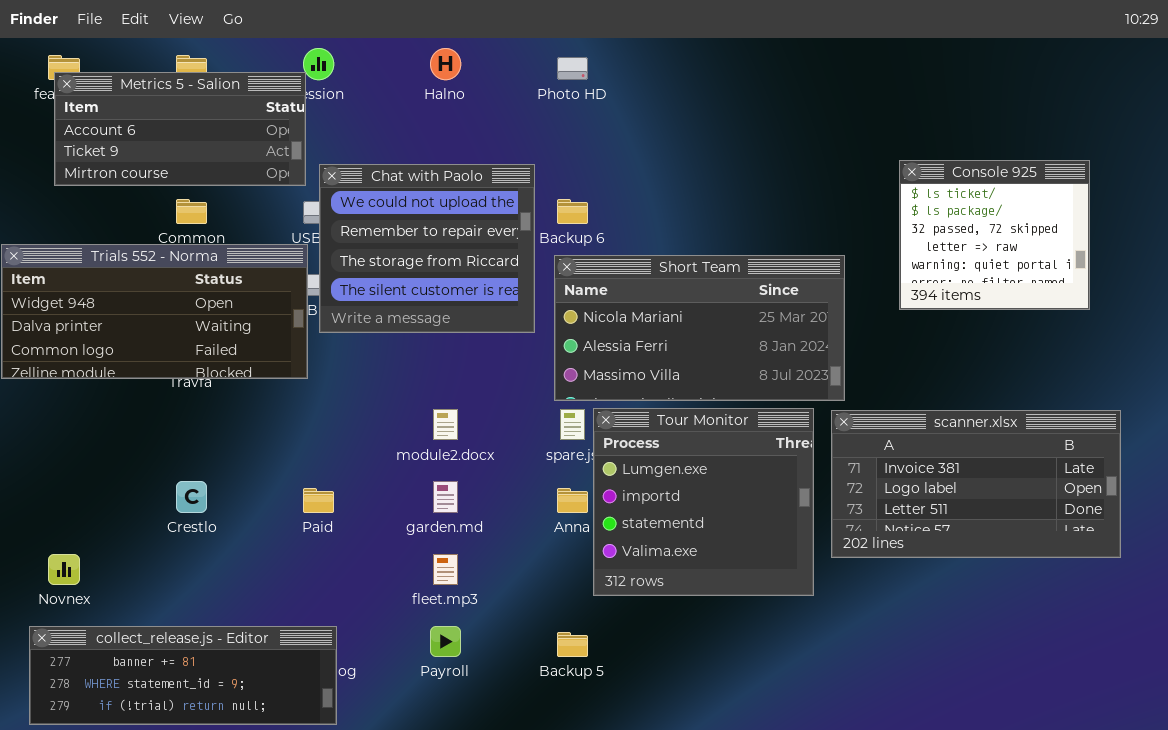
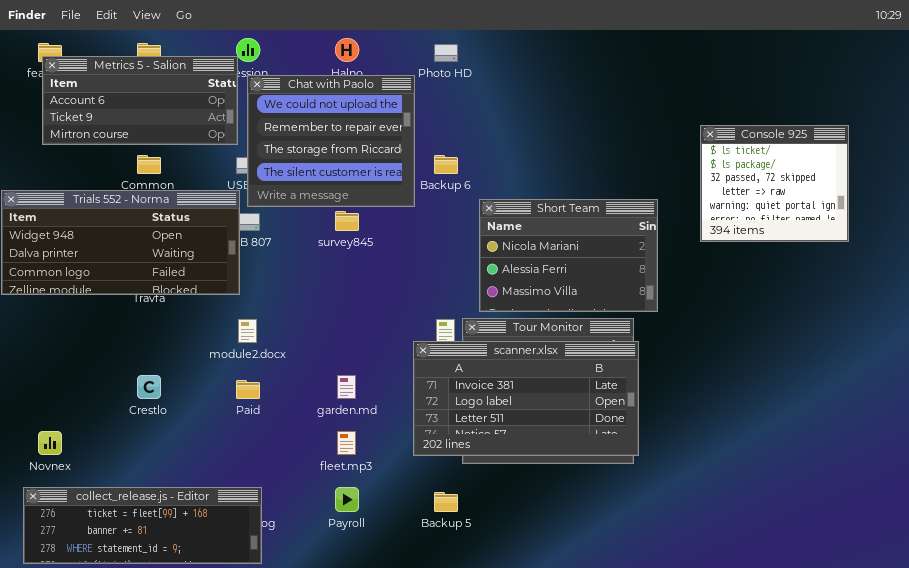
Chat with Paolo: [319,164,535,333] -> [247,75,415,207], moved
Short Team: [554,255,845,401] -> [479,199,658,312], resized
module2.docx: [433,409,458,440] -> [238,319,257,343], moved
scanner.xlsx: [831,410,1121,558] -> [413,341,639,456], moved
collect_release.js - Editor: [29,626,337,725] -> [23,487,262,564], scrolled up 1 row

